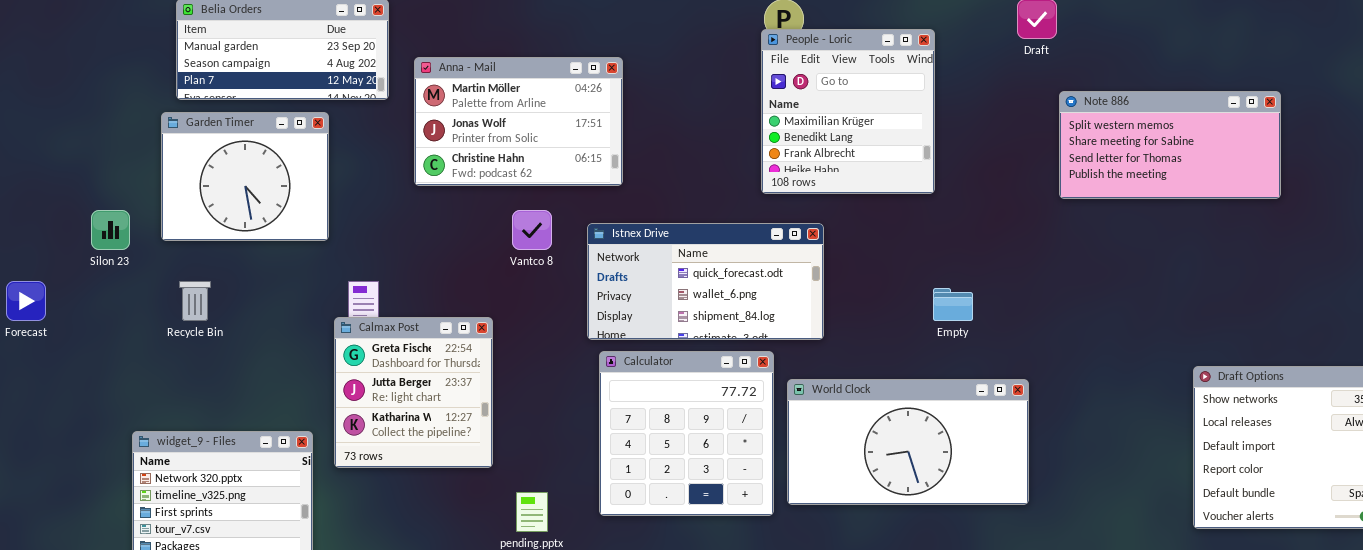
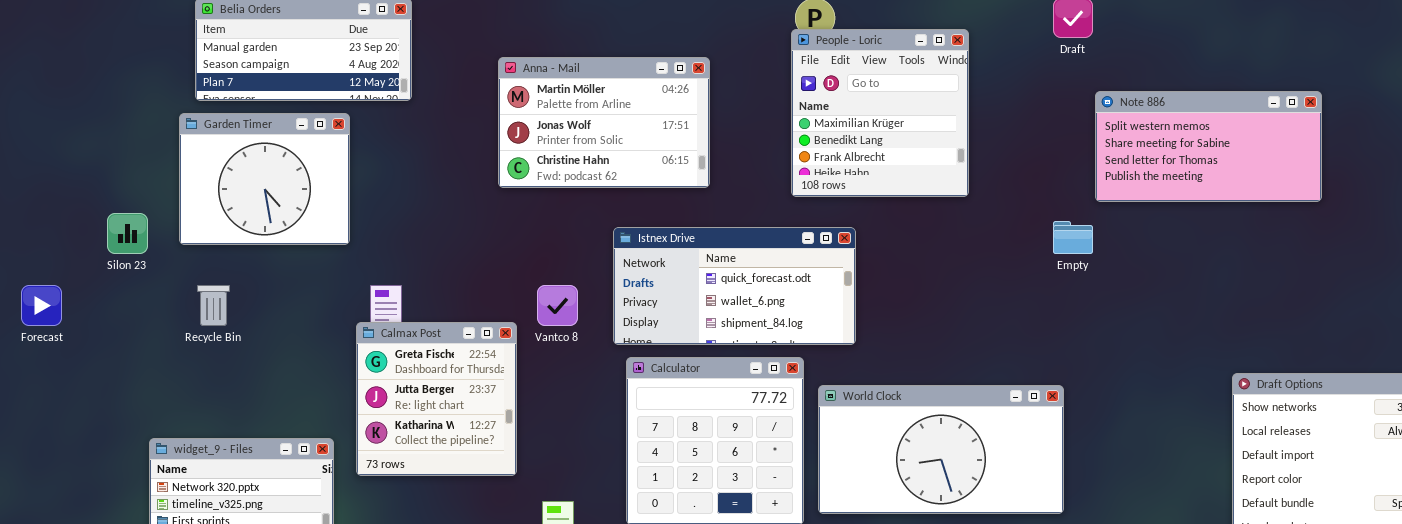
Anna - Mail: [414,57,623,186] -> [498,57,710,188], moved
Vantco 8: [512,210,552,250] -> [537,285,578,326], moved
Empty: [933,288,973,321] -> [1053,221,1093,254], moved

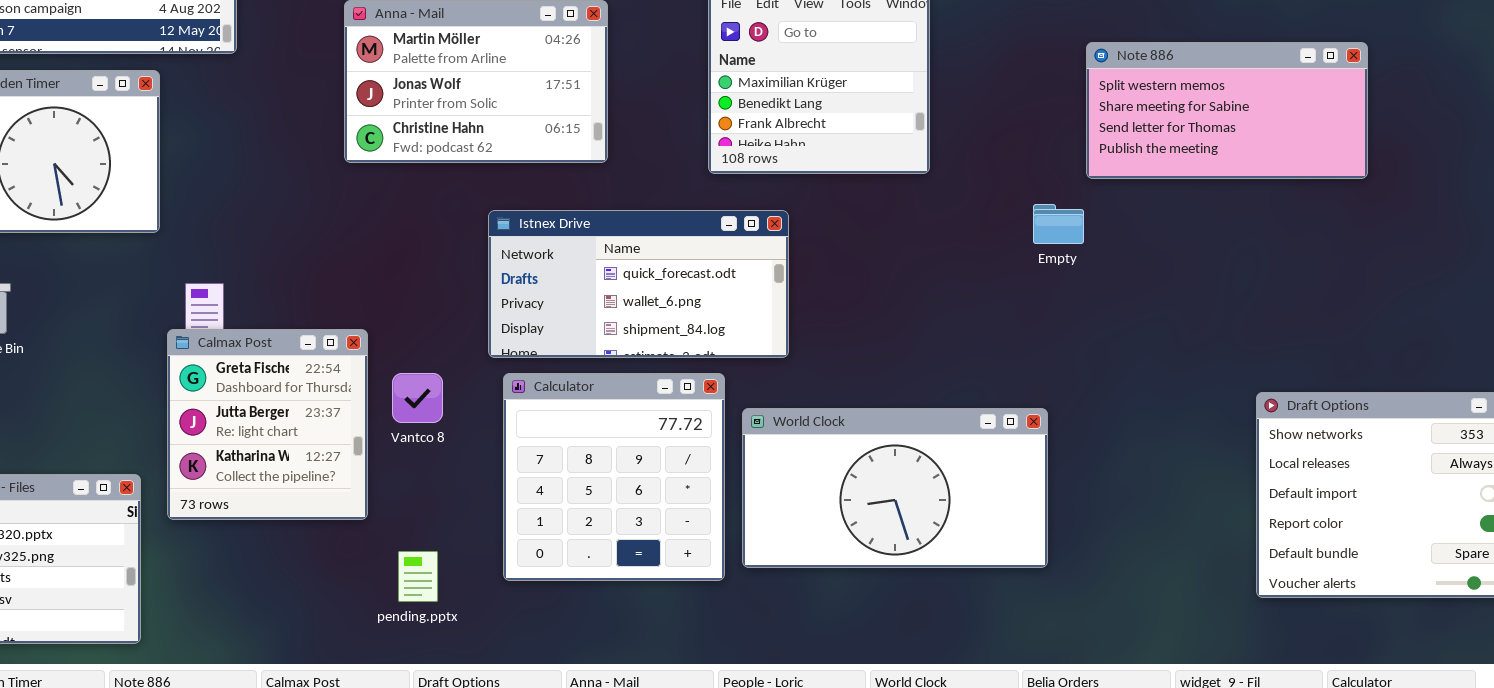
Vantco 8: [537,285,578,326] -> [392,373,443,423], moved

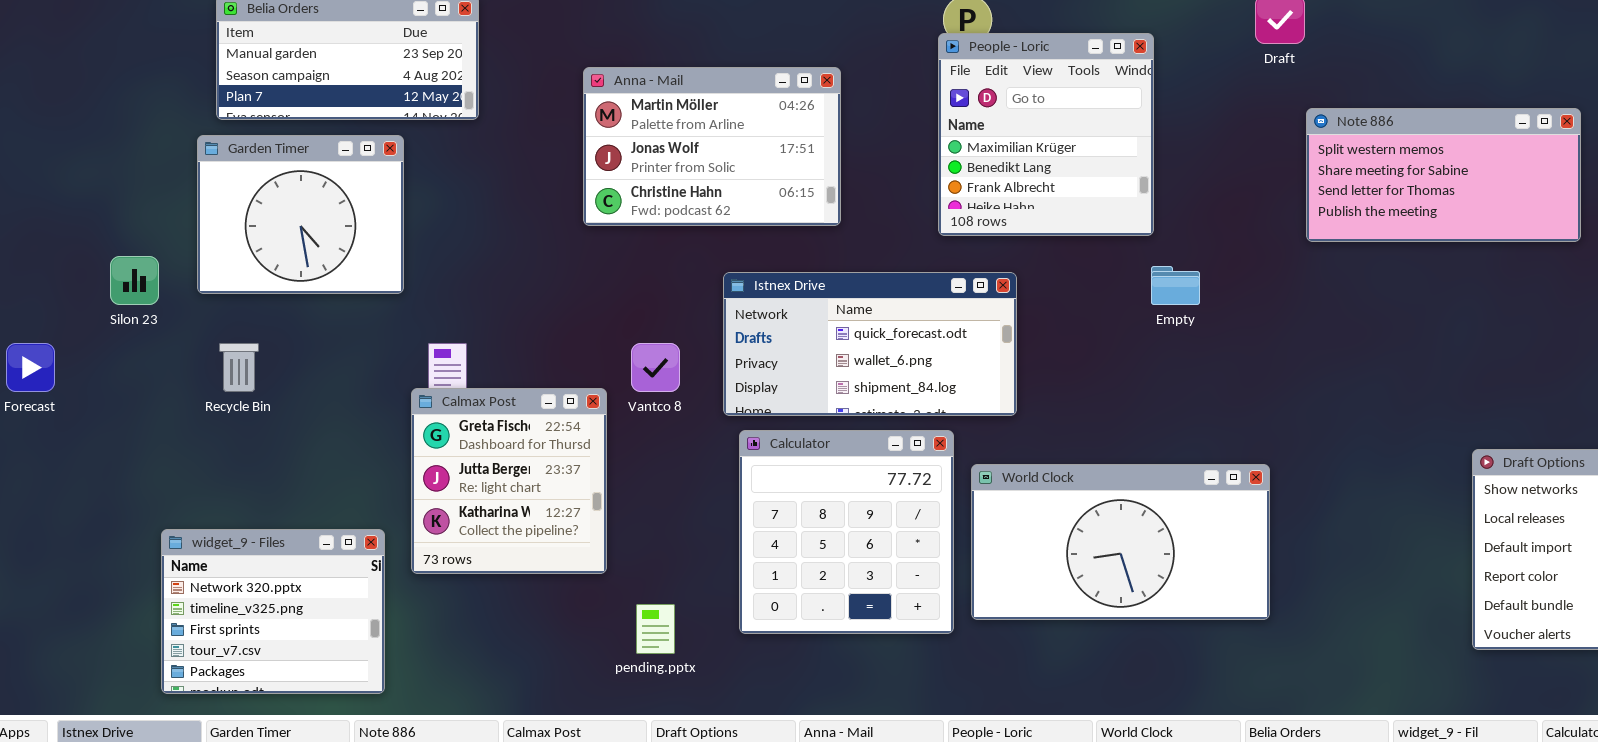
Empty: [1033,204,1084,244] -> [1151,266,1200,305], moved
Vantco 8: [392,373,443,423] -> [631,343,680,392], moved

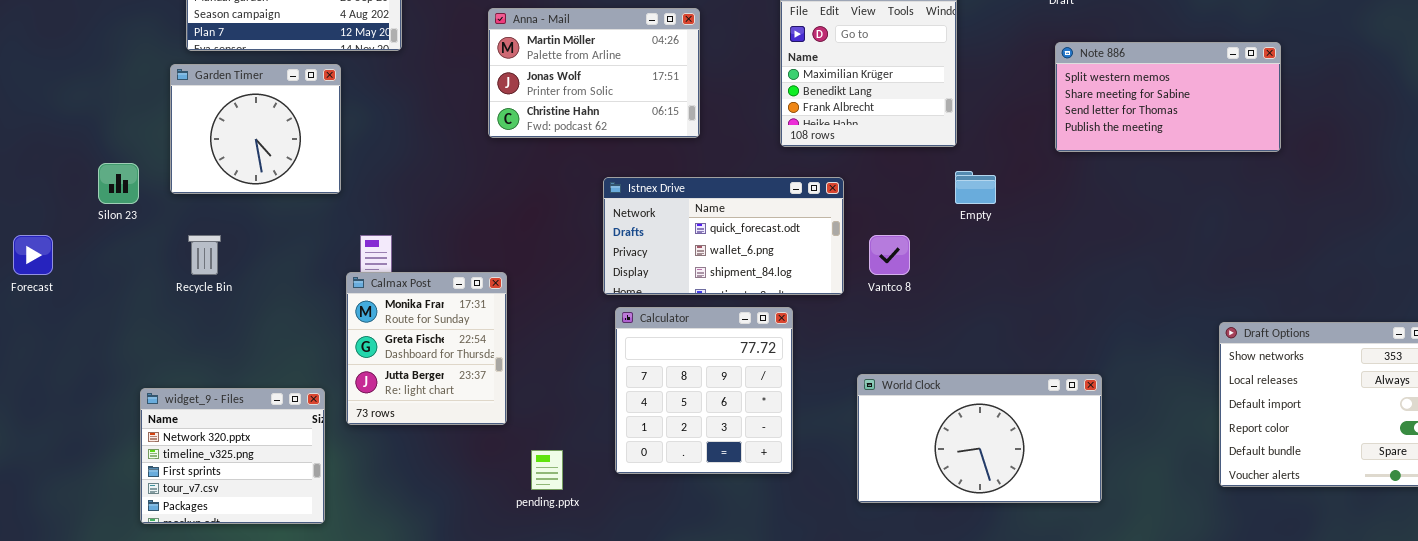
Note 886: [1306,108,1581,242] -> [1055,42,1281,152], moved
Vantco 8: [631,343,680,392] -> [869,235,910,275], moved
Calmax Post: [411,388,607,574] -> [346,272,507,425], scrolled up 1 row
World Clock: [971,464,1270,620] -> [857,374,1102,503], moved

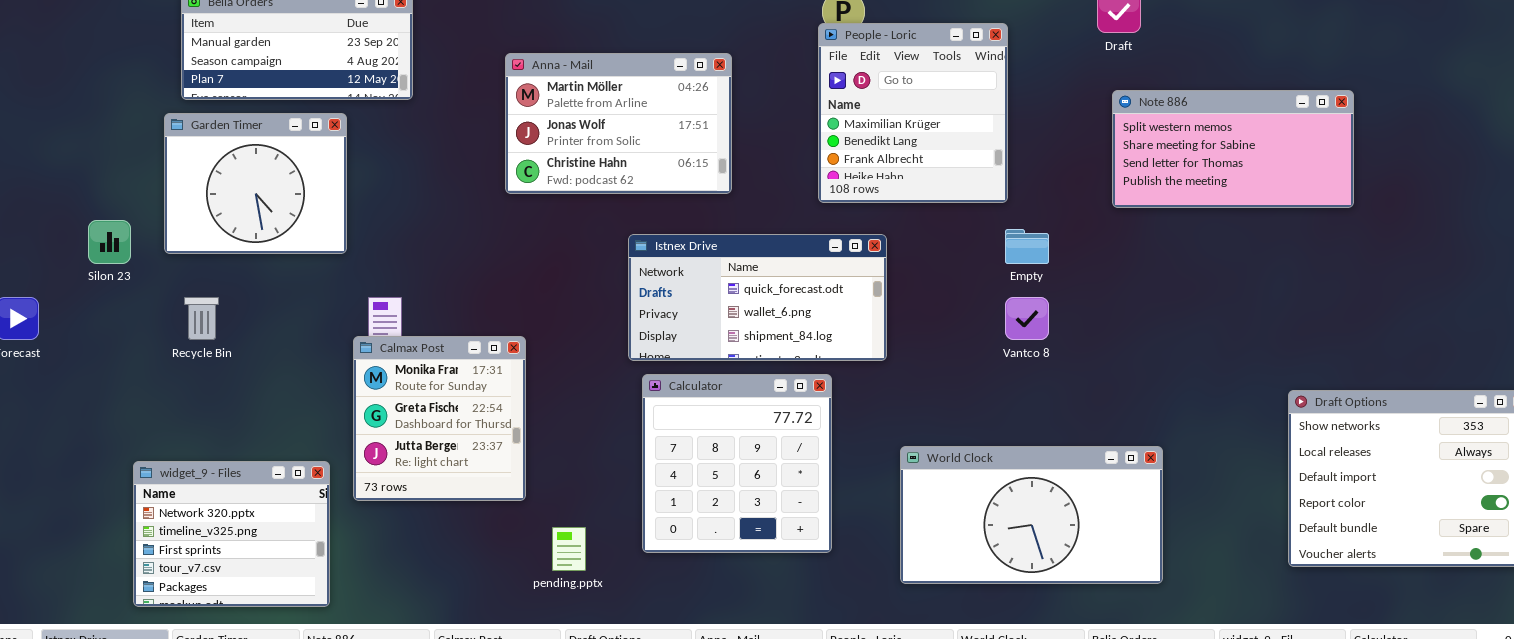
Vantco 8: [869,235,910,275] -> [1005,297,1049,340], moved

